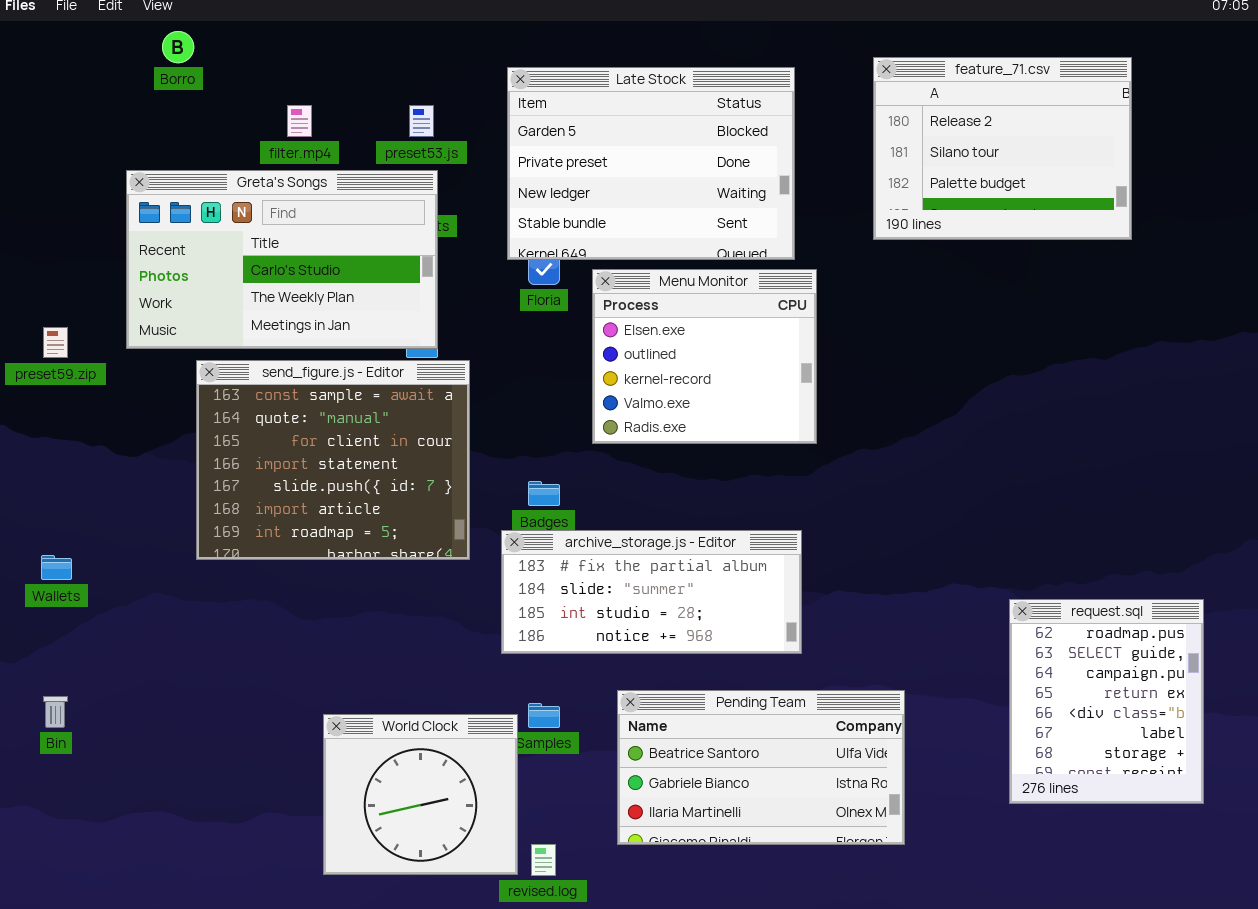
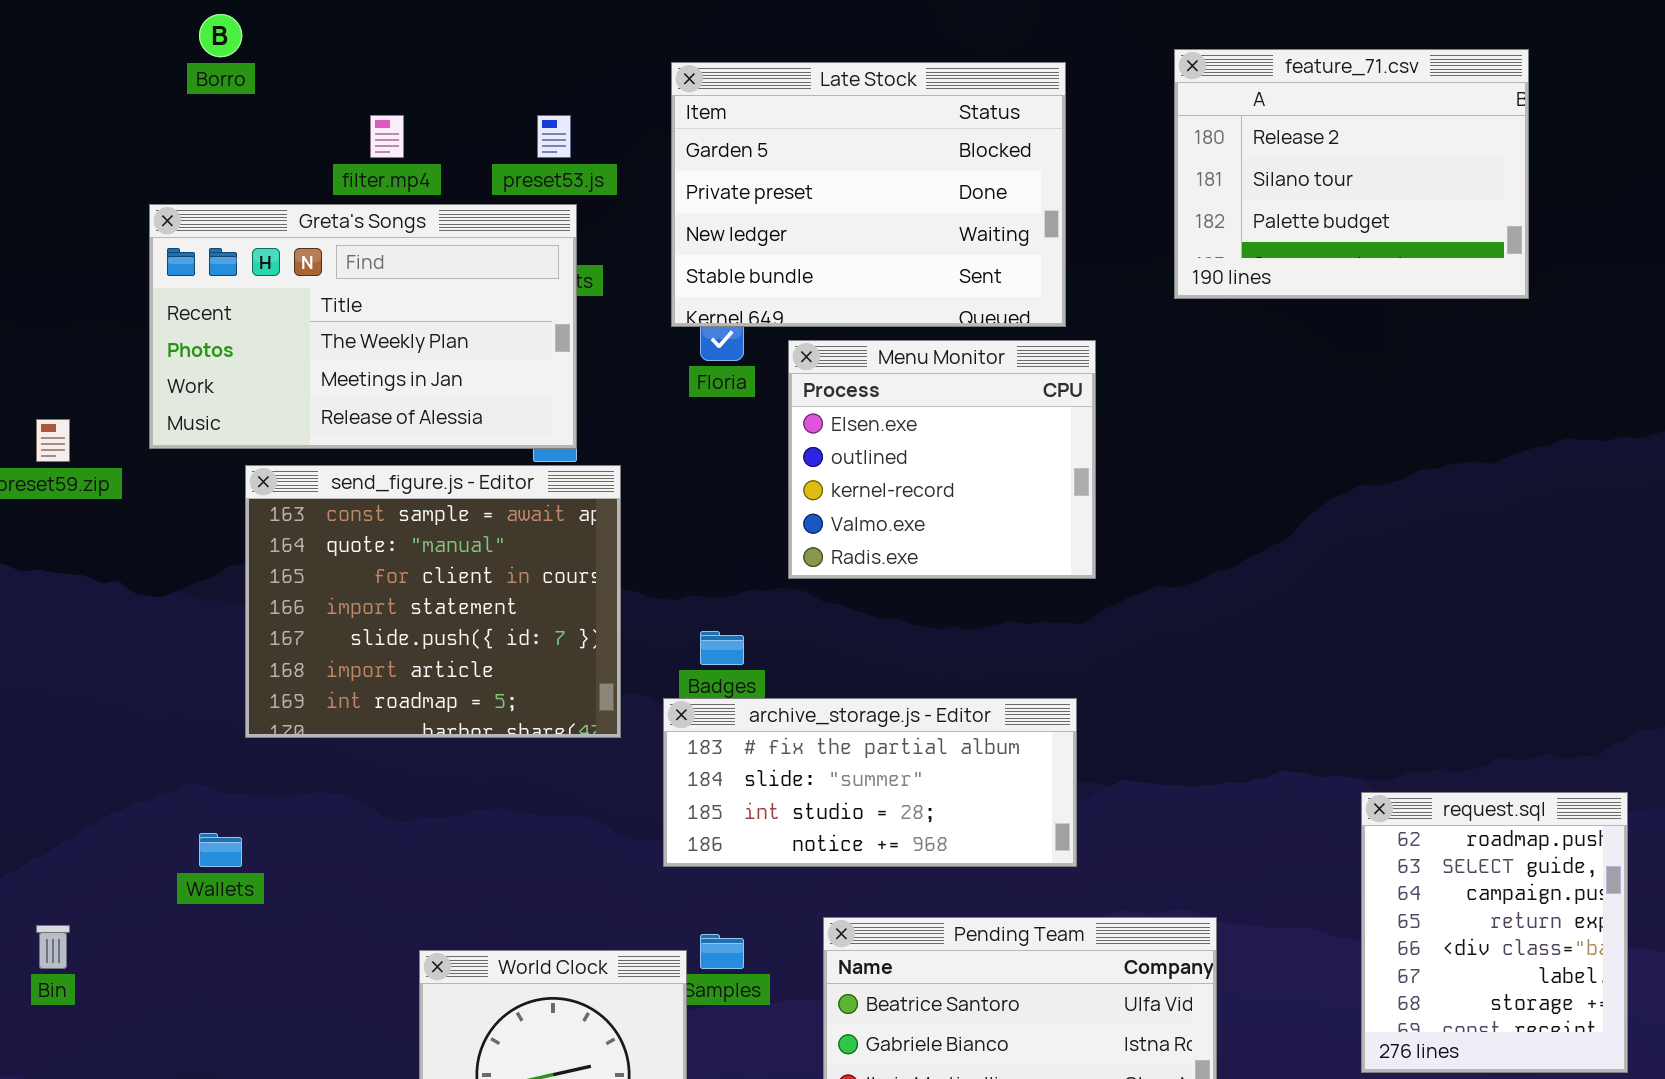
Greta's Songs: [126,170,438,349] -> [149,204,577,449], scrolled down 1 row
Wallets: [41,555,72,580] -> [199,833,242,867], moved

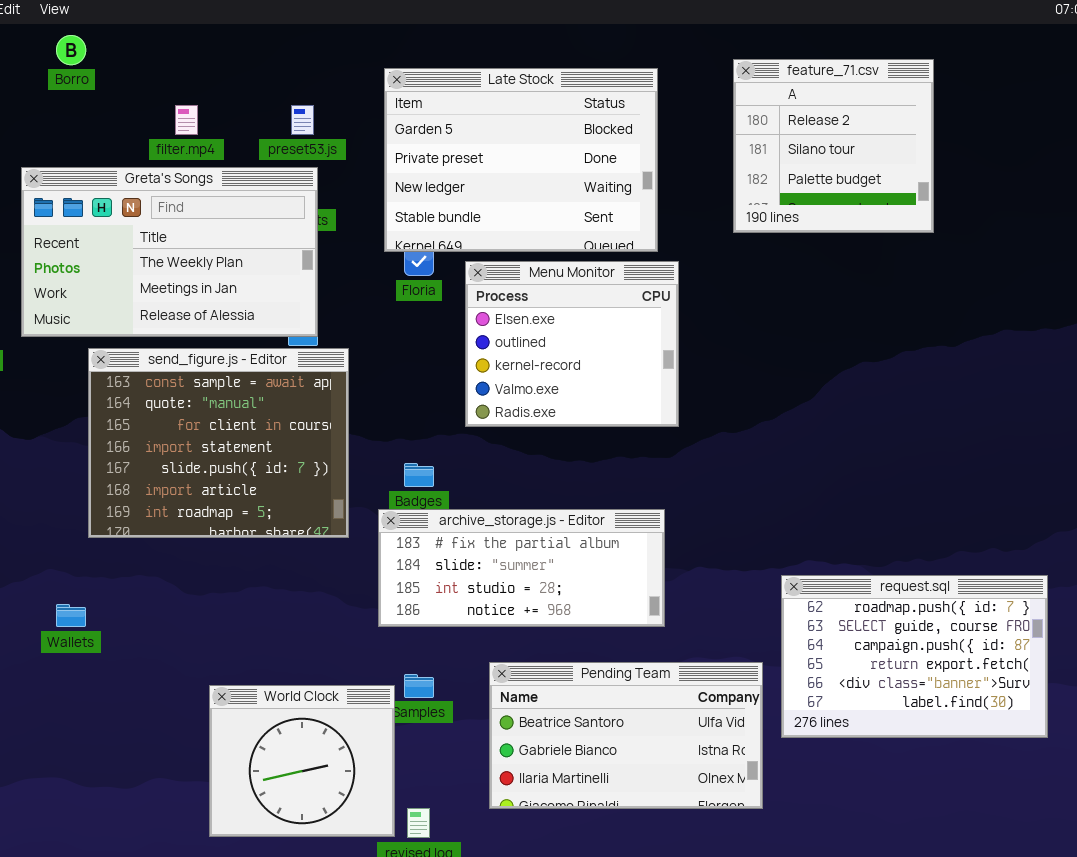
feature_71.csv: [1174,49,1529,299] -> [733,59,934,233], resized
request.sql: [1361,792,1628,1073] -> [781,575,1048,738], resized

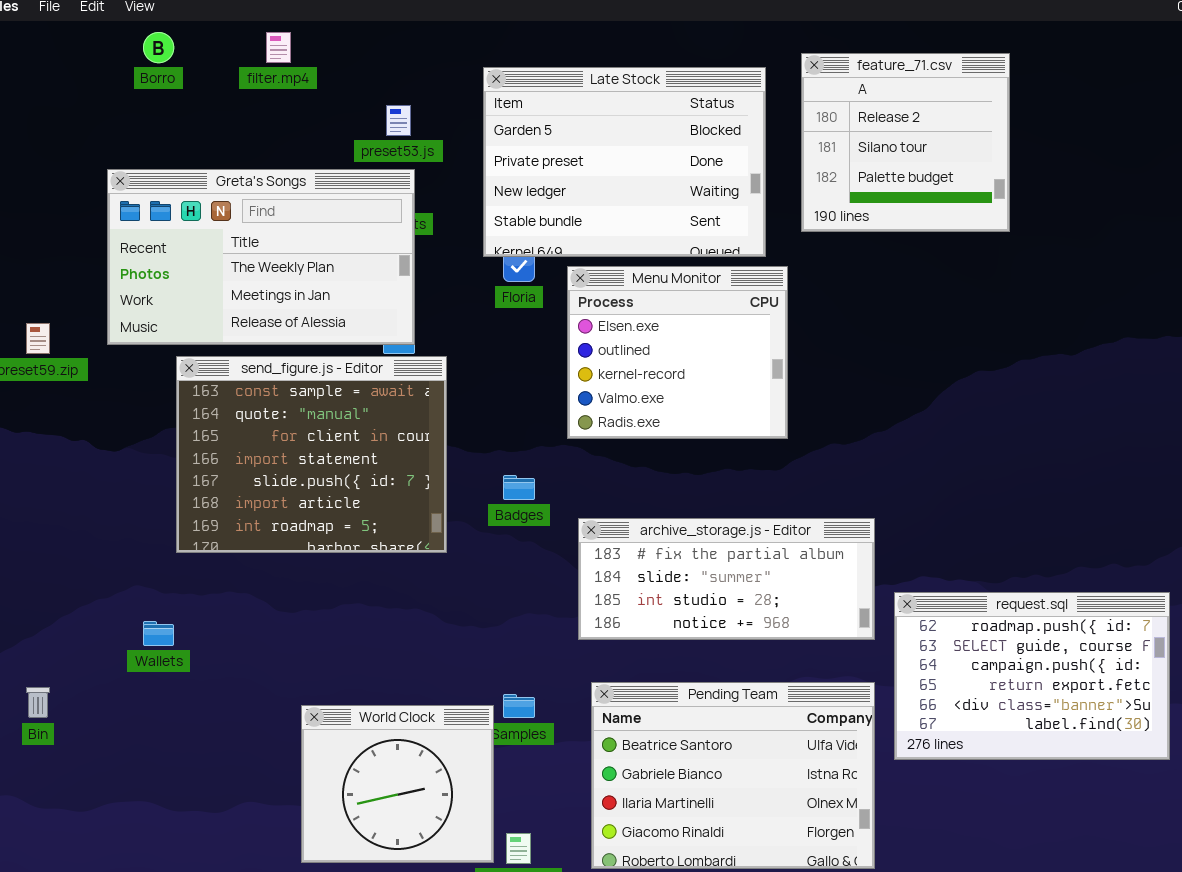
feature_71.csv: [733,59,934,233] -> [801,53,1010,232], moved
filter.mp4: [175,105,198,135] -> [266,32,291,63], moved
archive_storage.js - Editor: [378,509,665,627] -> [578,518,875,640], moved
Pending Team: [489,662,763,809] -> [591,682,875,869], resized

